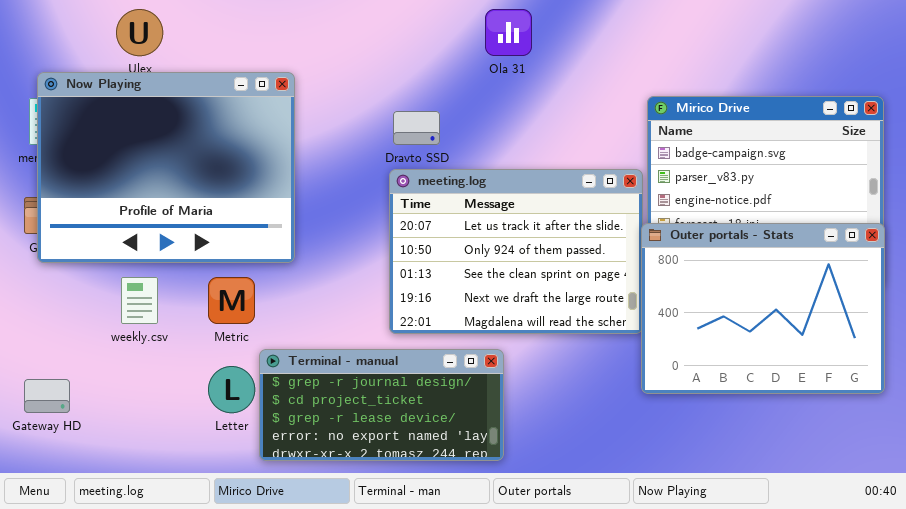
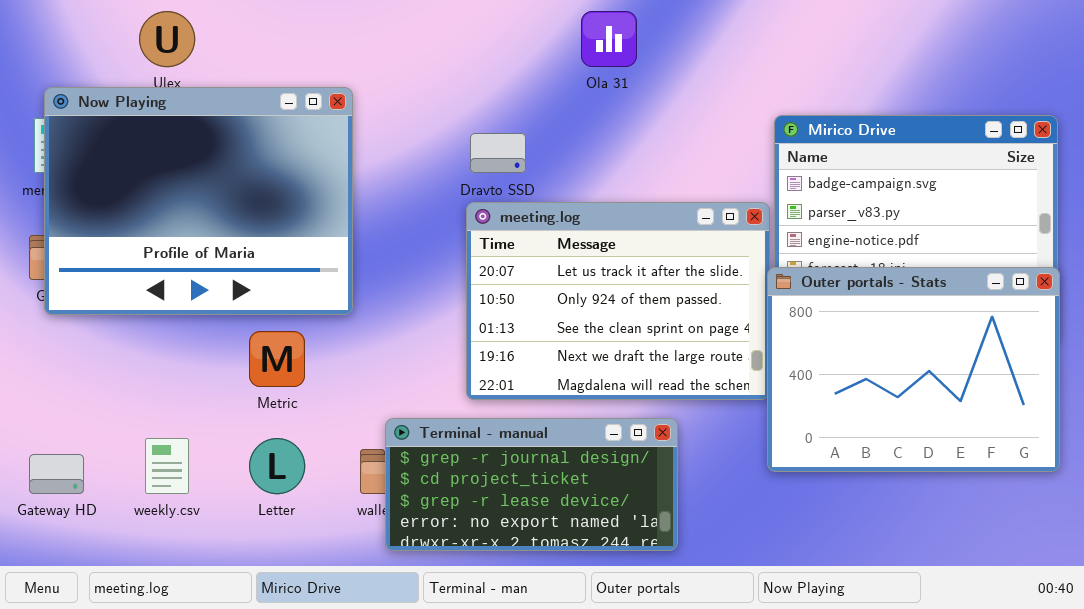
weekly.csv: [121,277,158,324] -> [145,438,189,494], moved
Terminal - manual: [259,349,504,461] -> [385,418,678,551], moved

